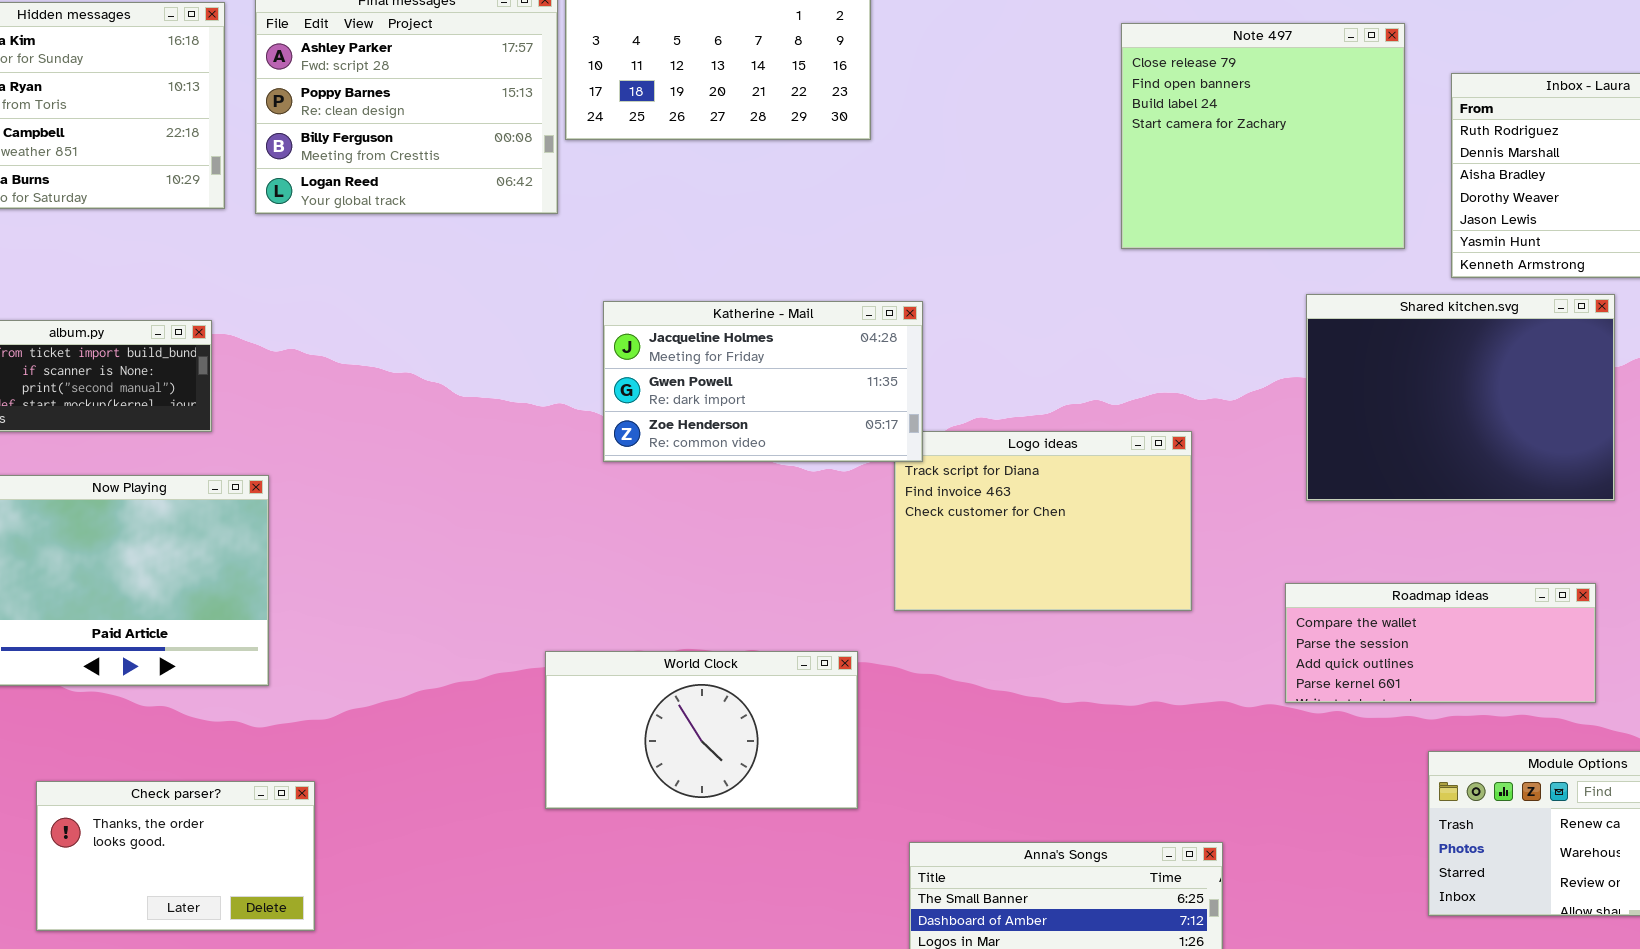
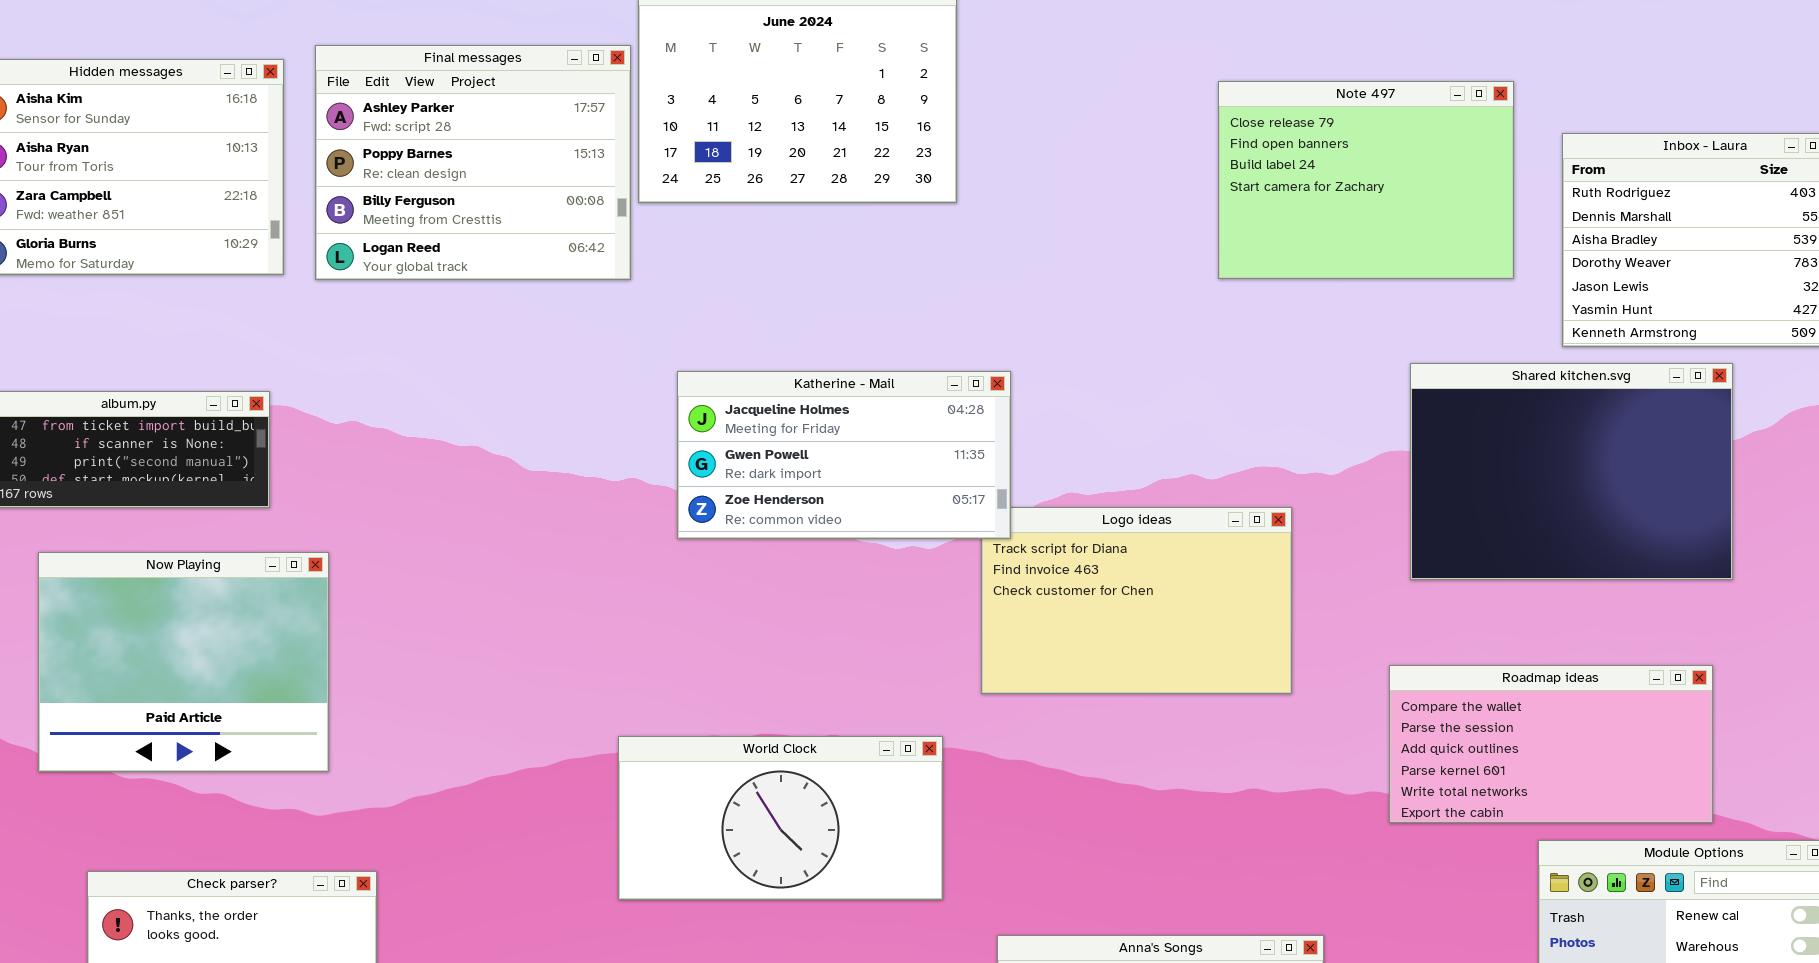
Note 497: [1121,23,1405,249] -> [1218,81,1514,279], resized
Roadmap ideas: [1285,583,1596,703] -> [1389,665,1713,823], resized

